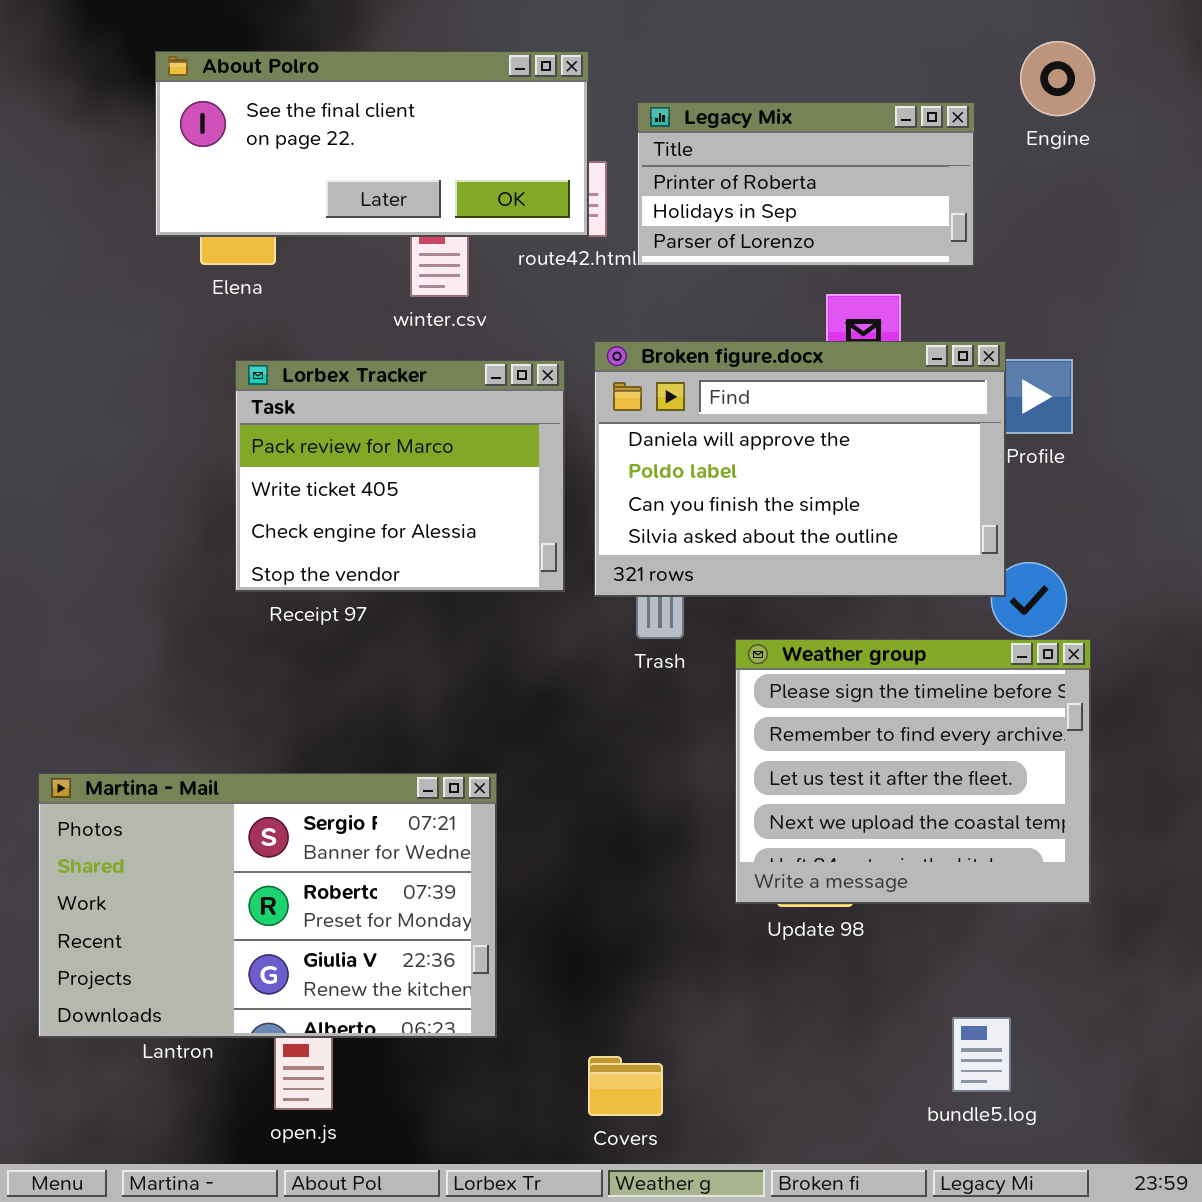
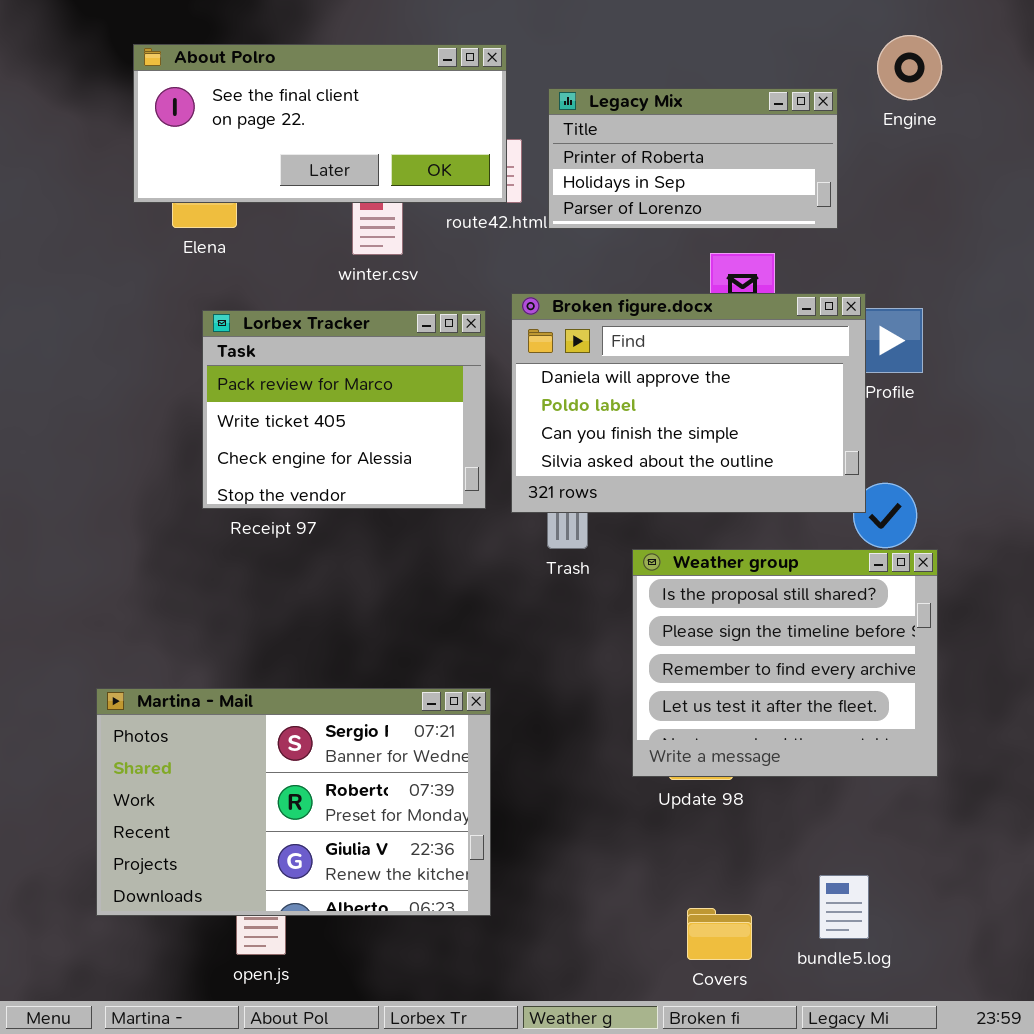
Weather group: [735,639,1091,904] -> [632,549,938,777], scrolled up 1 row
Martina - Mail: [38,773,497,1038] -> [96,688,491,916], moved
Covers: [588,1056,663,1116] -> [687,908,752,960], moved

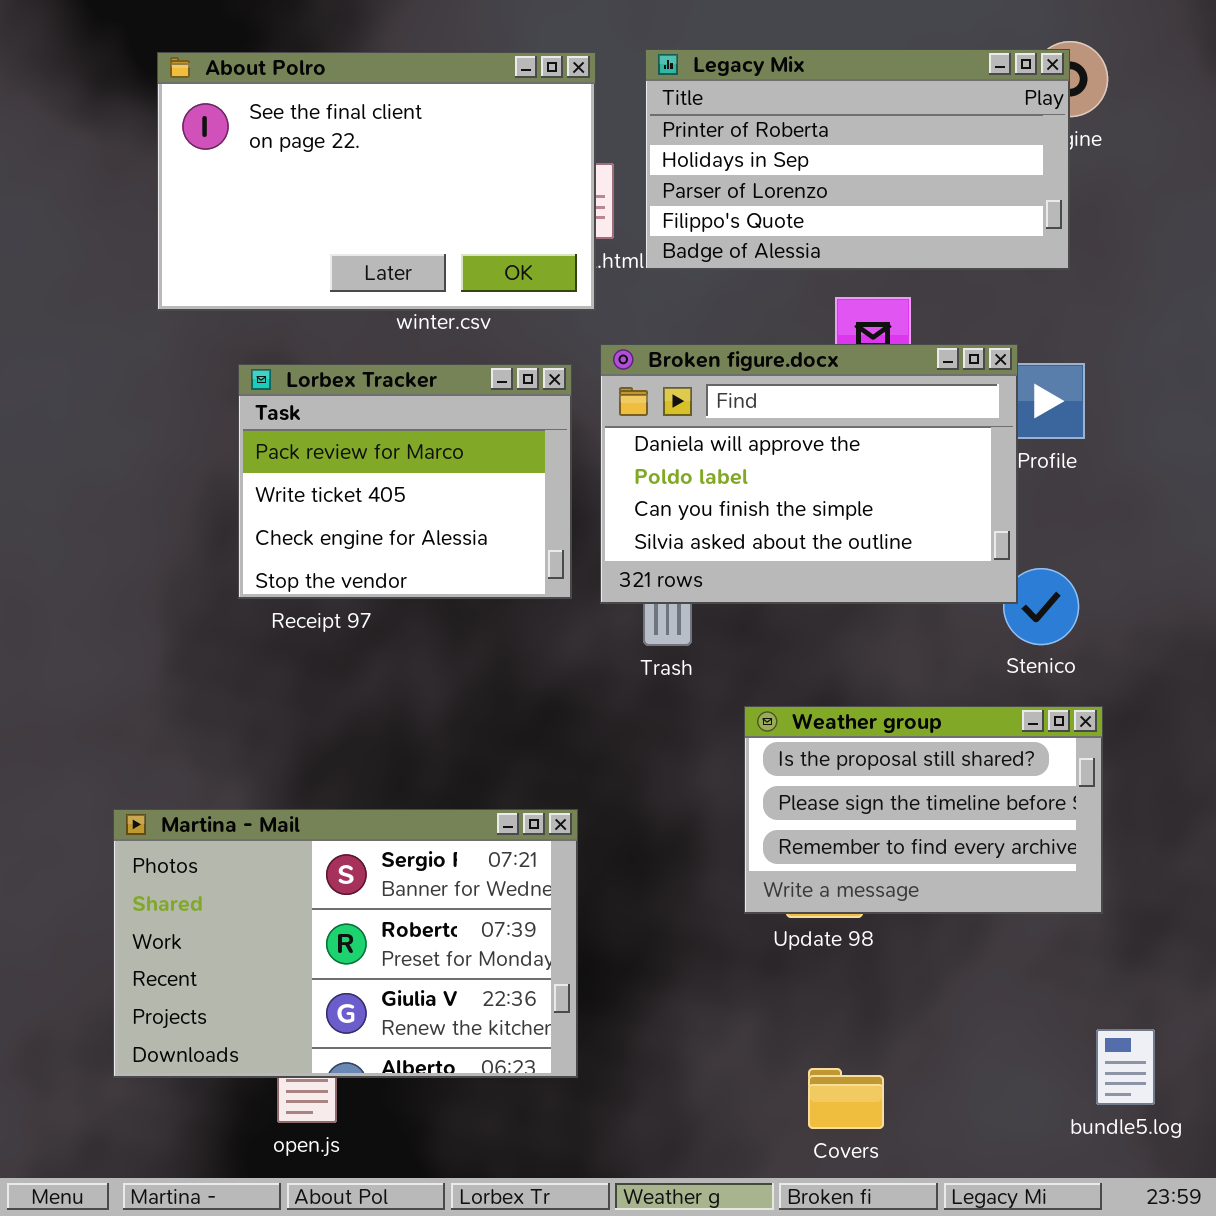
About Polro: [133,44,507,203] -> [157,52,596,311], resized
Legacy Mix: [548,88,838,229] -> [645,49,1070,270], resized
Weather group: [632,549,938,777] -> [744,706,1103,914], resized
bundle5.log: [819,875,869,939] -> [1096,1029,1155,1105], moved

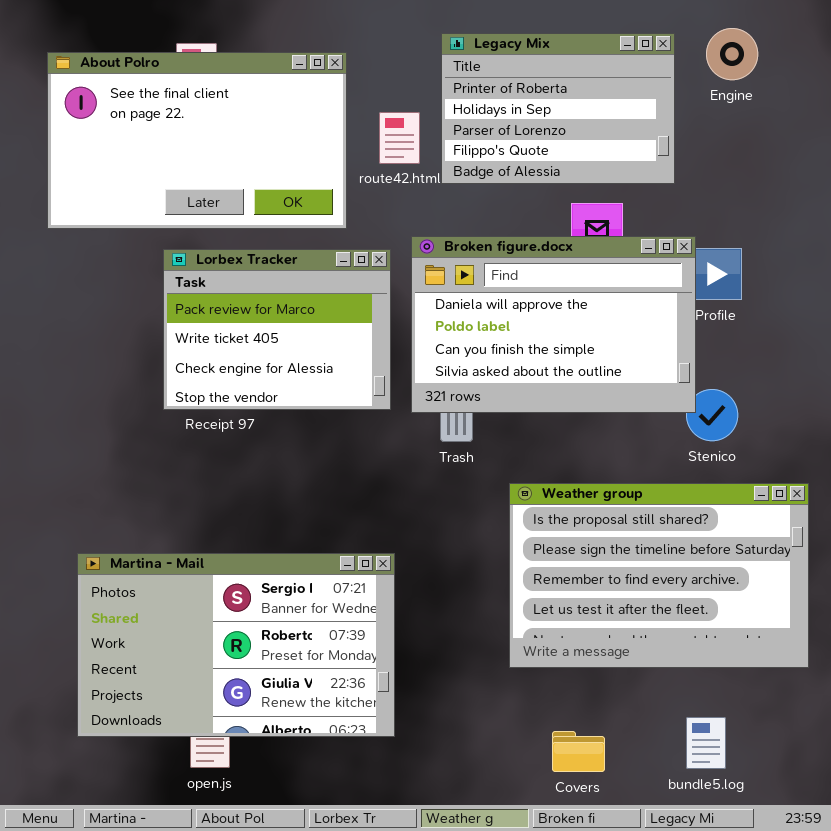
Legacy Mix: [645,49,1070,270] -> [441,33,675,184], resized
About Polro: [157,52,596,311] -> [47,52,347,229], moved
Weather group: [744,706,1103,914] -> [509,483,809,668], resized
bundle5.log: [1096,1029,1155,1105] -> [686,717,726,769], moved

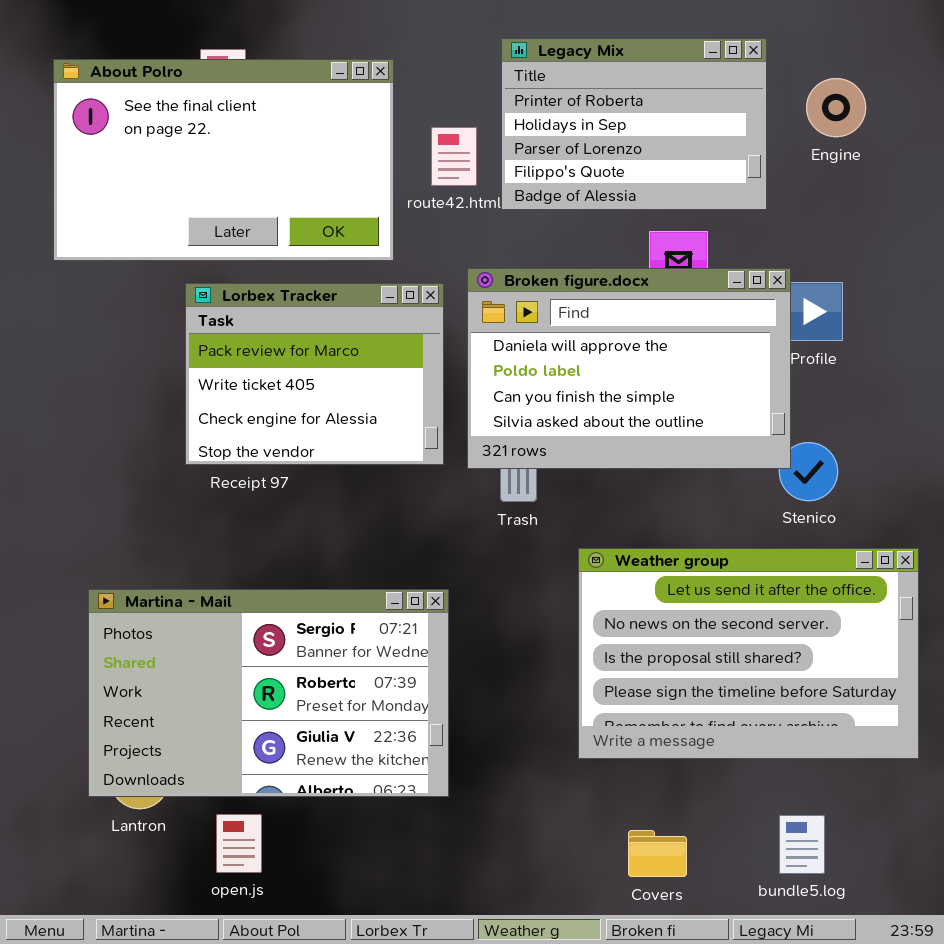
Engine: [706,28,758,80] -> [806,78,866,137], moved
Weather group: [509,483,809,668] -> [578,548,919,759], scrolled up 2 rows
Martina - Mail: [77,553,395,737] -> [88,589,449,797], moved

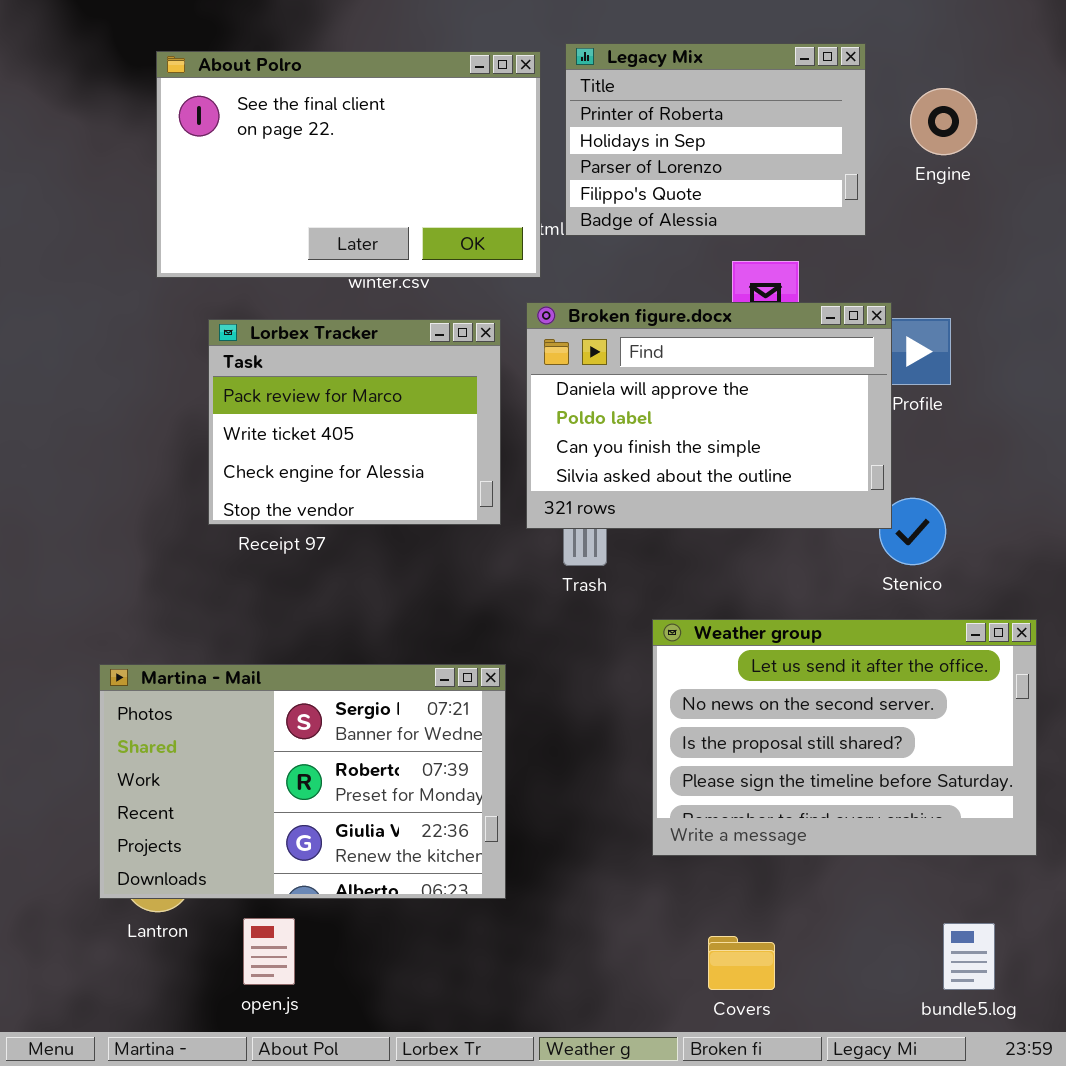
About Polro: [53,59,394,261] -> [156,51,541,278], moved
bundle5.log: [779,815,825,874] -> [943,923,995,990], moved

